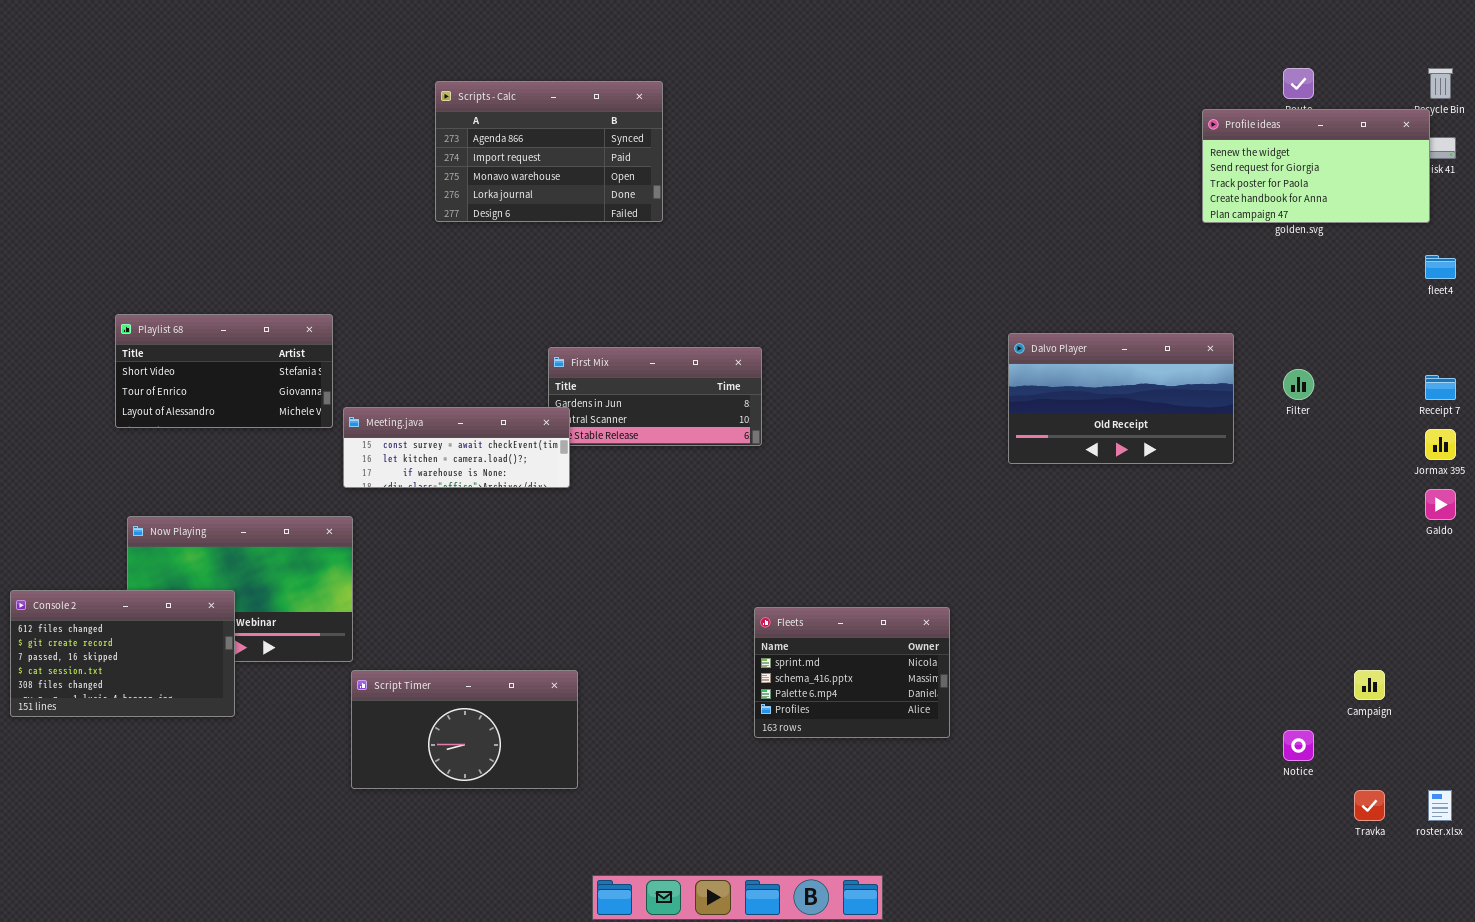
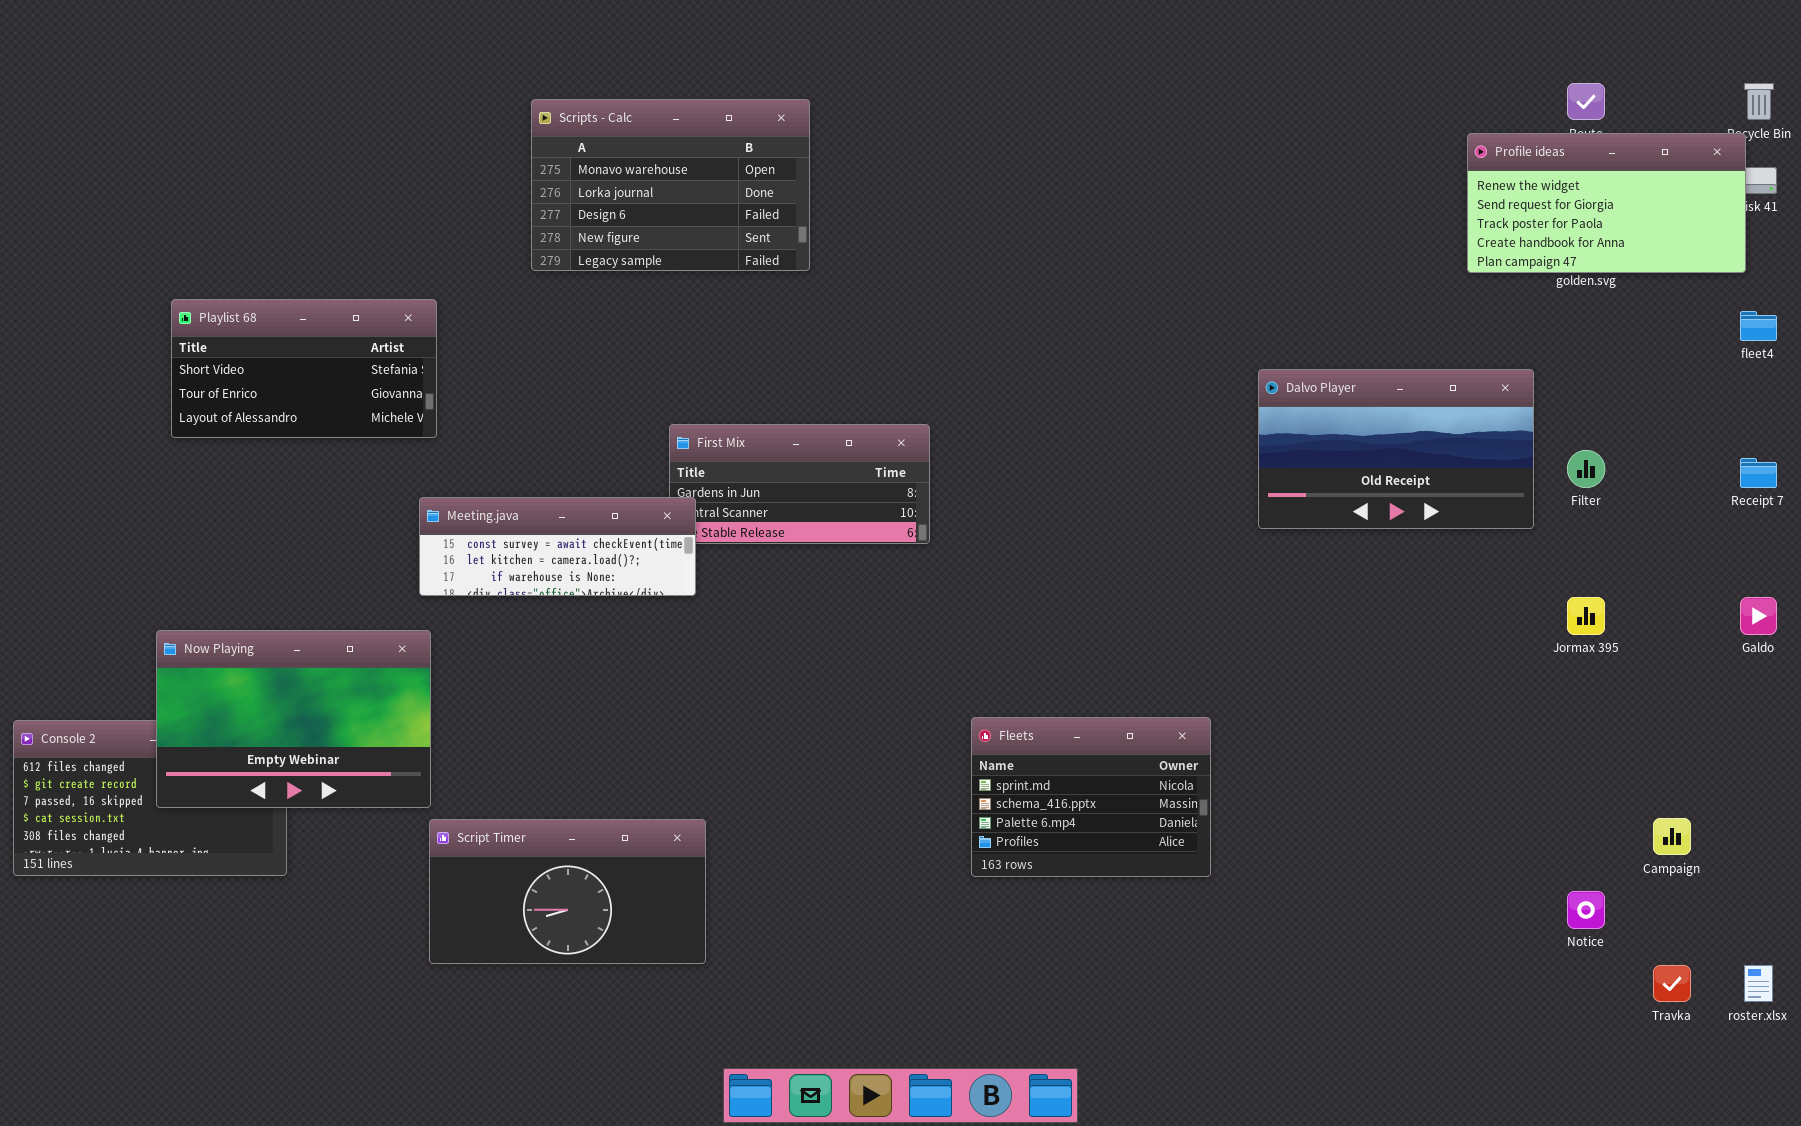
Scripts - Calc: [435,81,663,222] -> [531,99,810,271], scrolled down 2 rows
Playlist 68: [115,314,333,428] -> [171,299,437,438], moved
Dalvo Player: [1008,333,1234,464] -> [1258,369,1534,529], moved
Jormax 395: [1425,429,1456,460] -> [1567,597,1605,635], moved
Now Playing: [127,516,353,662] -> [156,630,431,808], raised
Fleets: [754,607,950,738] -> [971,717,1211,877], moved

